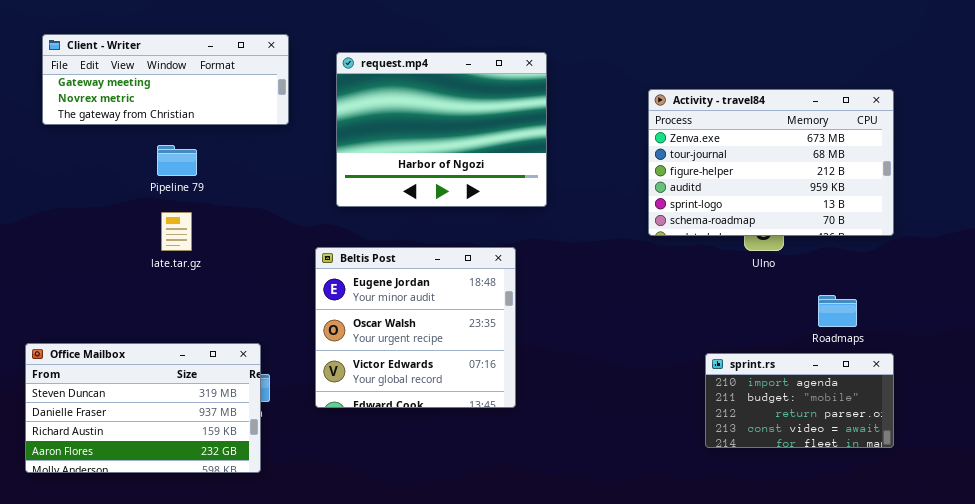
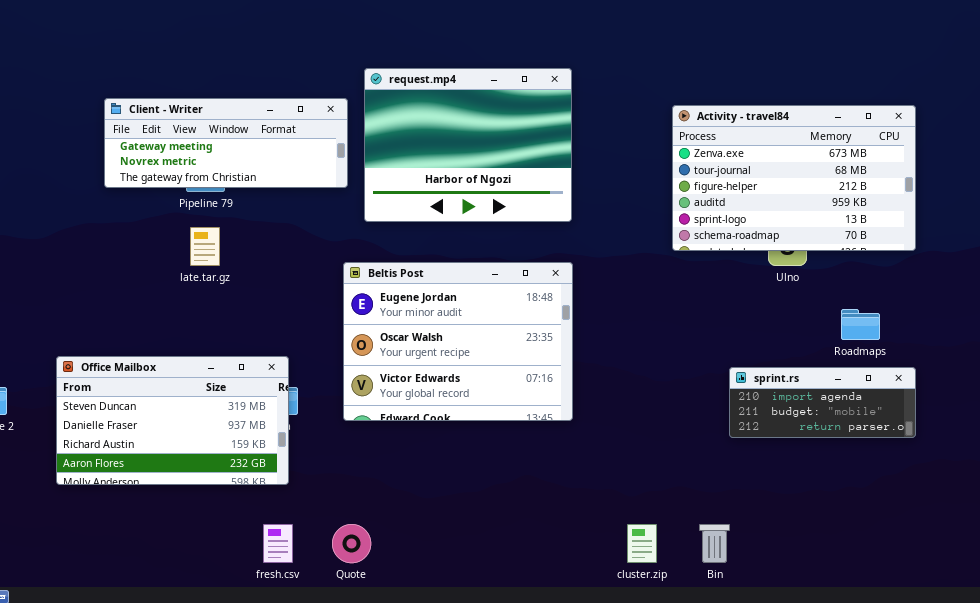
Client - Writer: [42,34,289,125] -> [104,98,348,188], moved
Beltis Post: [315,247,516,408] -> [343,262,573,421], resized
sprint.rs: [705,353,894,448] -> [729,367,916,438], resized

